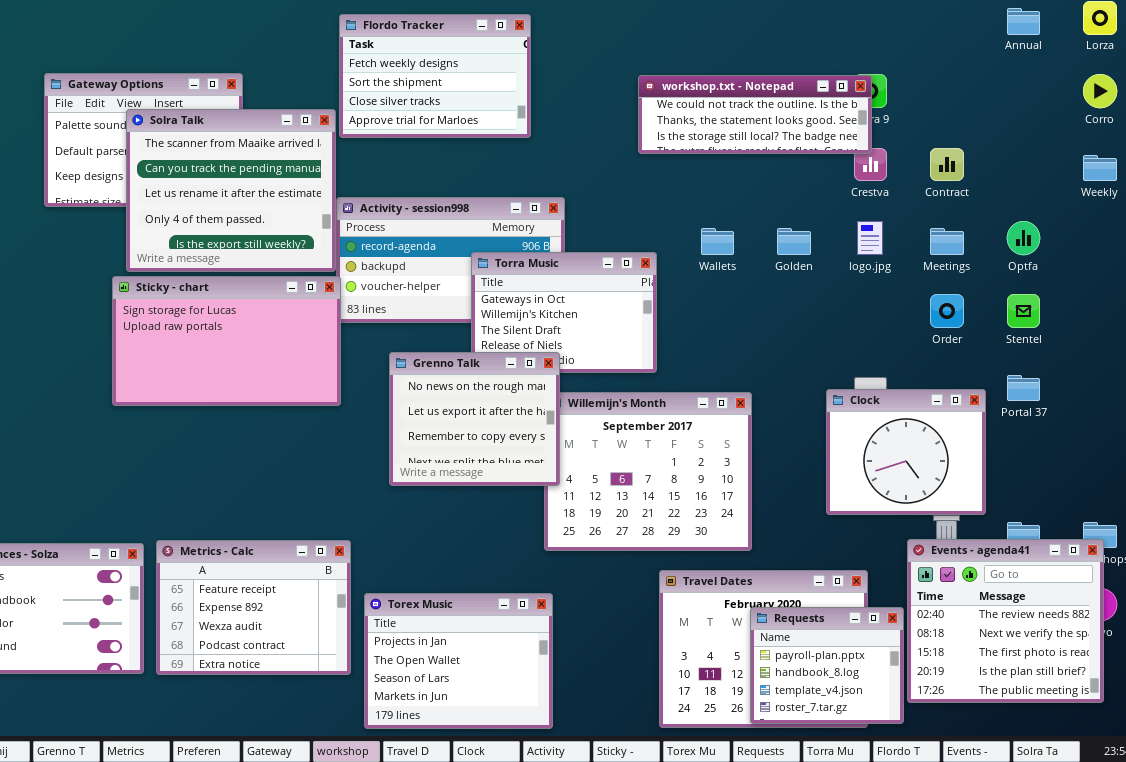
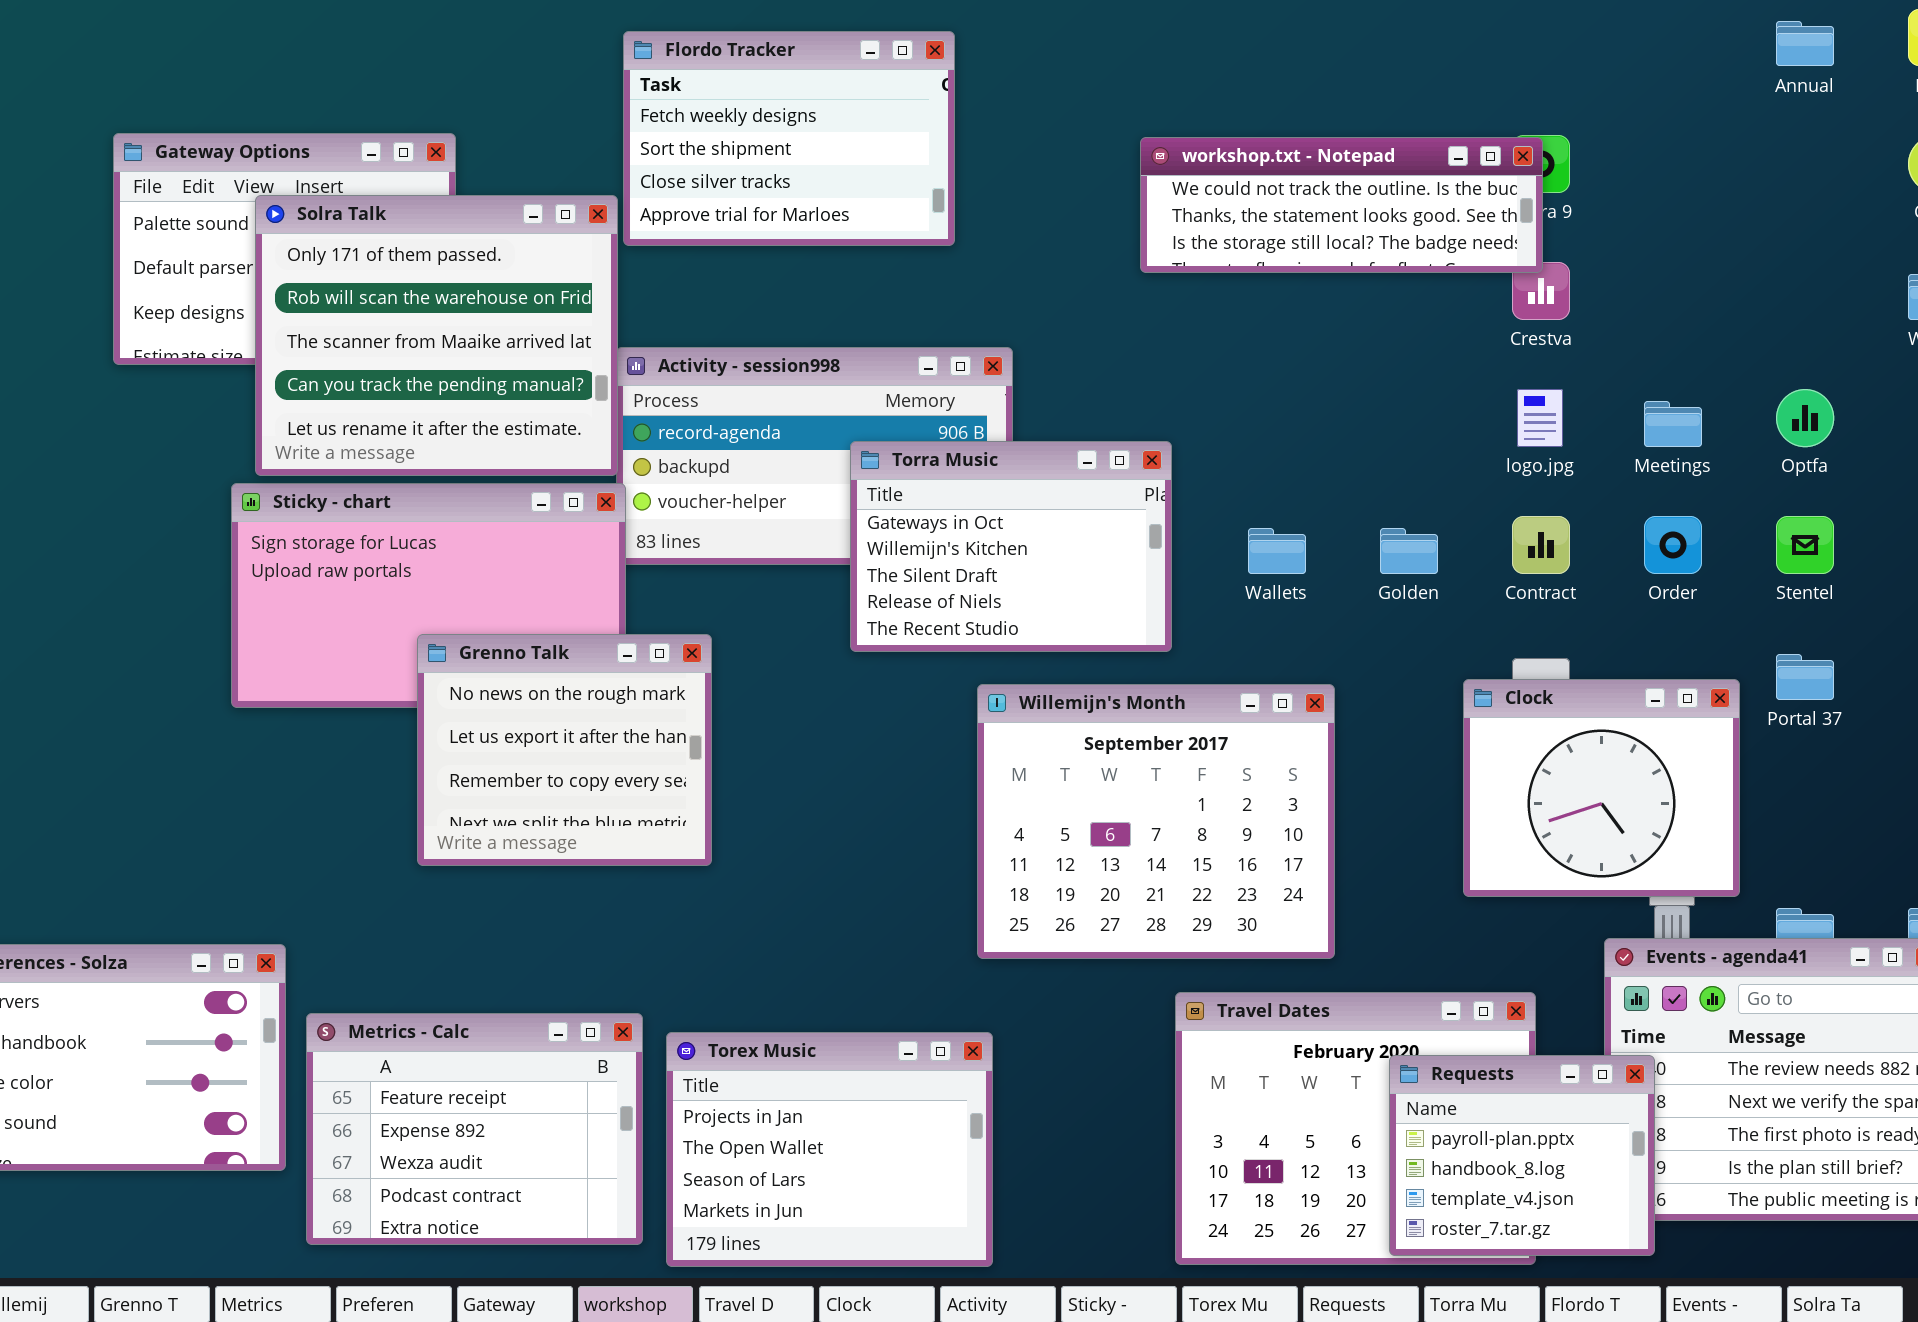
Solra Talk: [126,109,336,272] -> [255,195,618,476], scrolled up 2 rows
Contract: [930,148,964,181] -> [1512,516,1570,574], moved
Wallets: [701,228,734,255] -> [1248,528,1306,574], moved
Golden: [777,228,811,255] -> [1380,528,1438,574], moved
Grenno Talk: [389,352,560,486] -> [417,634,712,866], moved
Metrics - Calc: [156,540,351,675] -> [306,1013,643,1245], moved
Requests: [750,607,904,724] -> [1389,1055,1655,1256], moved

